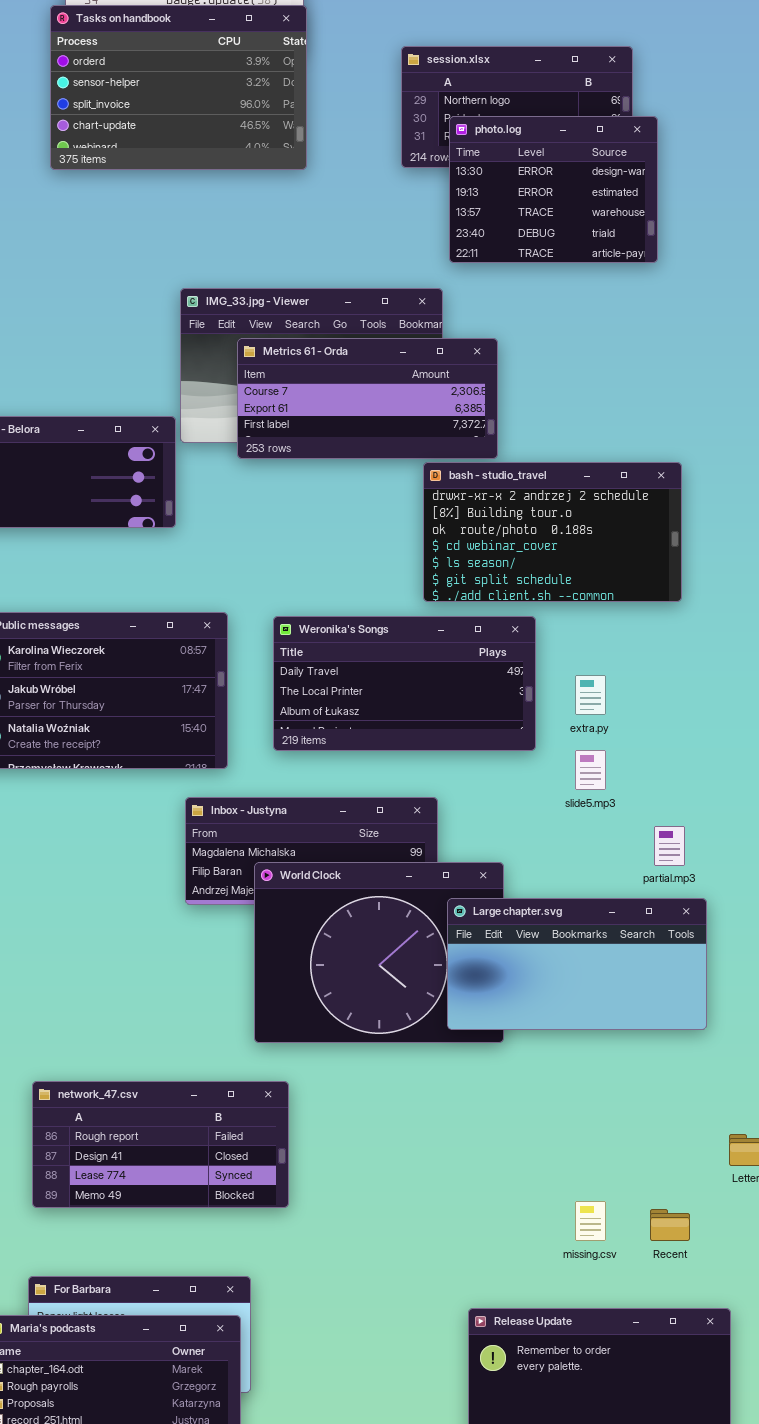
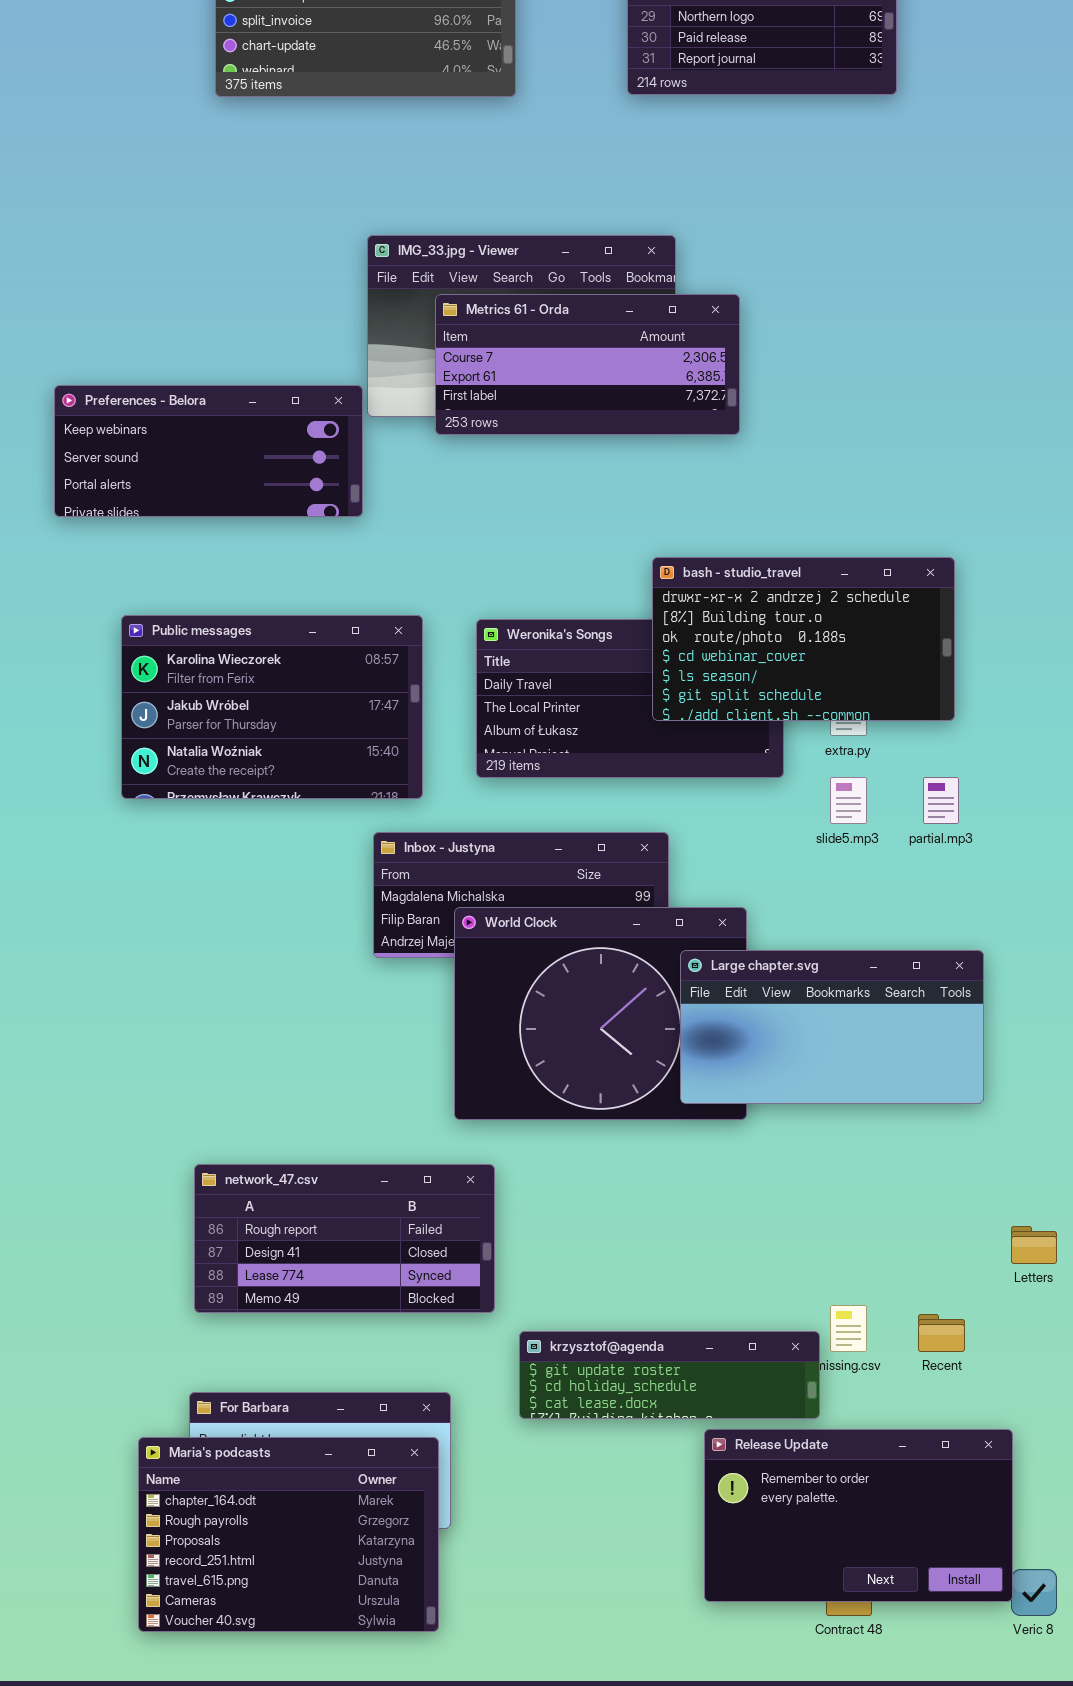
photo.log: [449,116,658,263] -> none, closed
bash - studio_travel: [423,462,682,602] -> [652,557,955,721], moved
partial.mp3: [654,826,685,866] -> [923,777,959,824], moved
krzysztof@agenda: none -> [519,1331,820,1419], opened

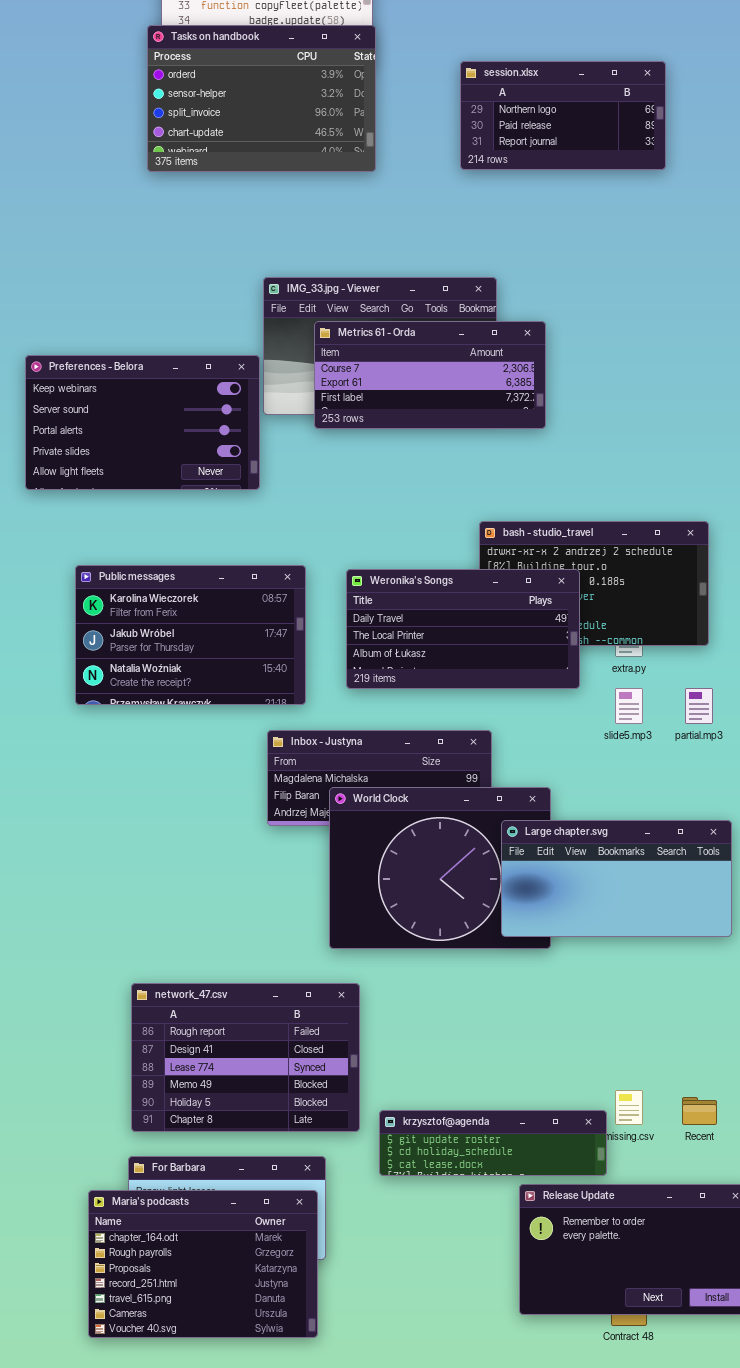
Preferences - Belora: [54,385,363,517] -> [25,355,260,490], resized
Weronika's Songs: [476,619,784,778] -> [346,569,580,689], raised
network_47.csv: [194,1164,495,1313] -> [131,983,360,1132], resized

